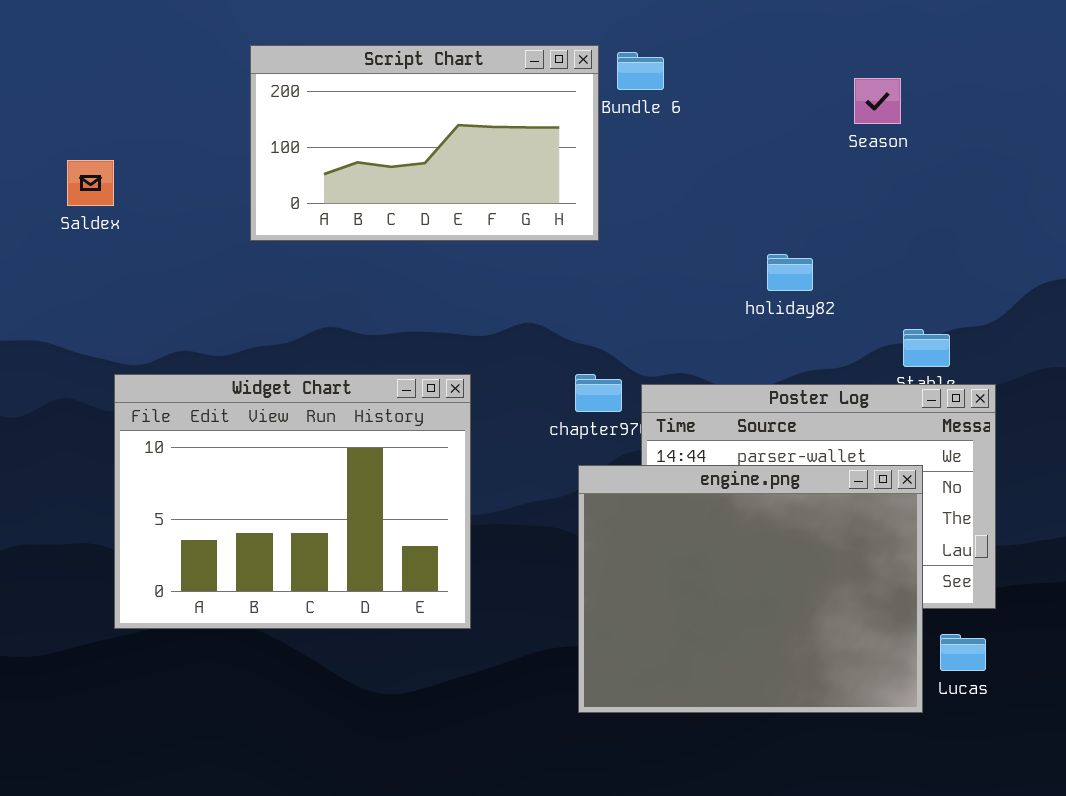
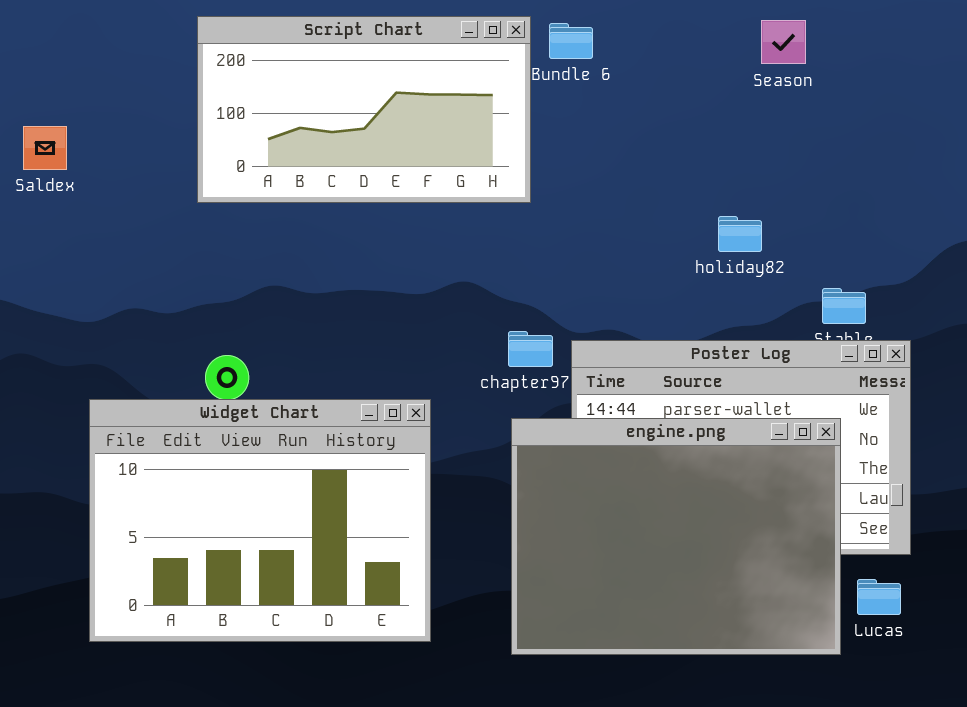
Season: [854,78,901,124] -> [761,20,806,64], moved
holiday82: [767,254,813,291] -> [718,216,762,252], moved
Widget Chart: [114,374,471,629] -> [89,399,431,642], moved

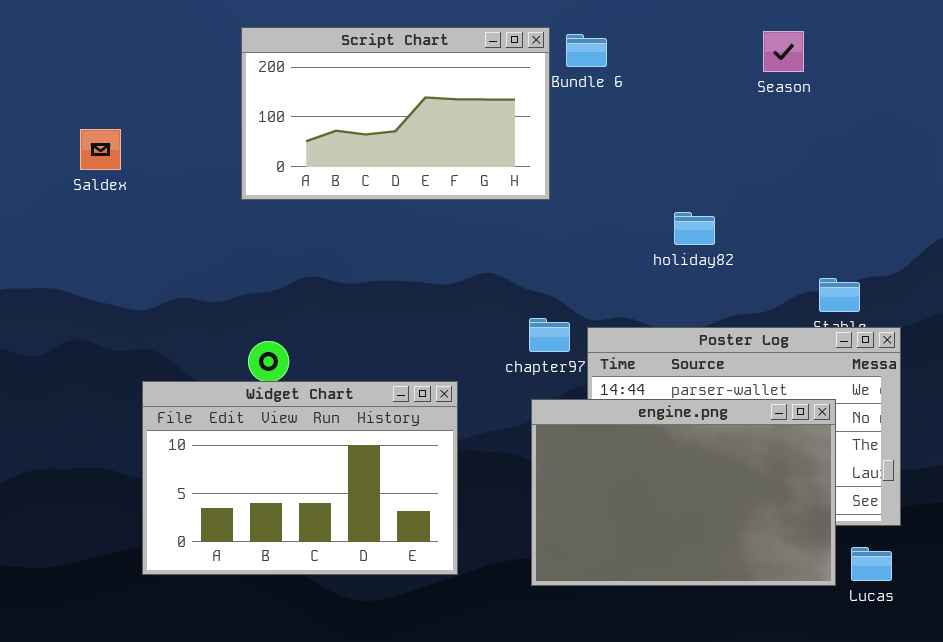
holiday82: [718,216,762,252] -> [674,212,715,245], moved
Widget Chart: [89,399,431,642] -> [142,381,458,575], resized
engine.png: [511,418,841,655] -> [531,399,836,586], resized

